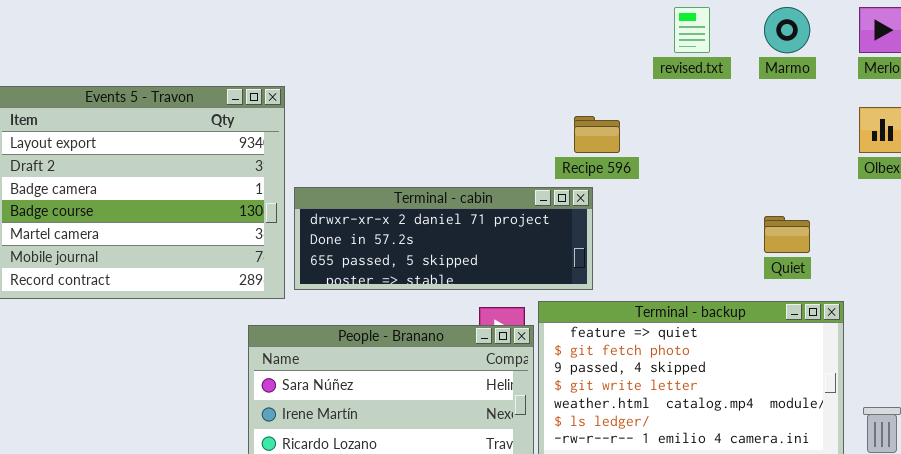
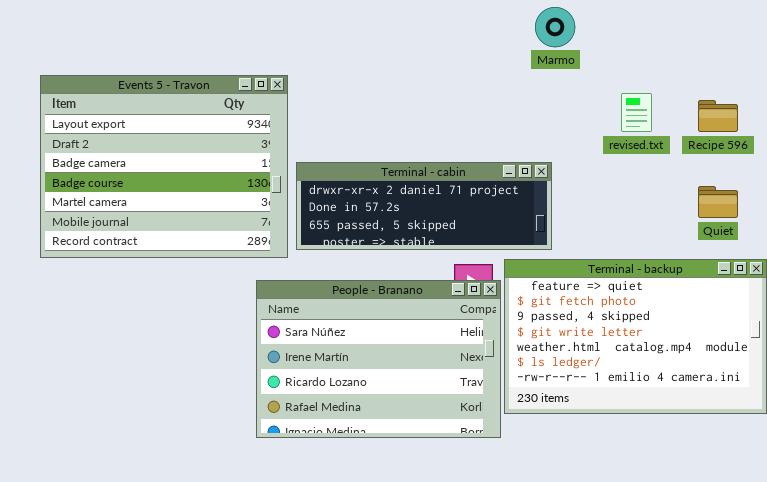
revised.txt: [674,7,710,53] -> [621,93,652,132], moved
Marmo: [764,7,810,53] -> [535,7,575,47], moved
Recipe 596: [574,116,620,153] -> [698,100,738,132], moved

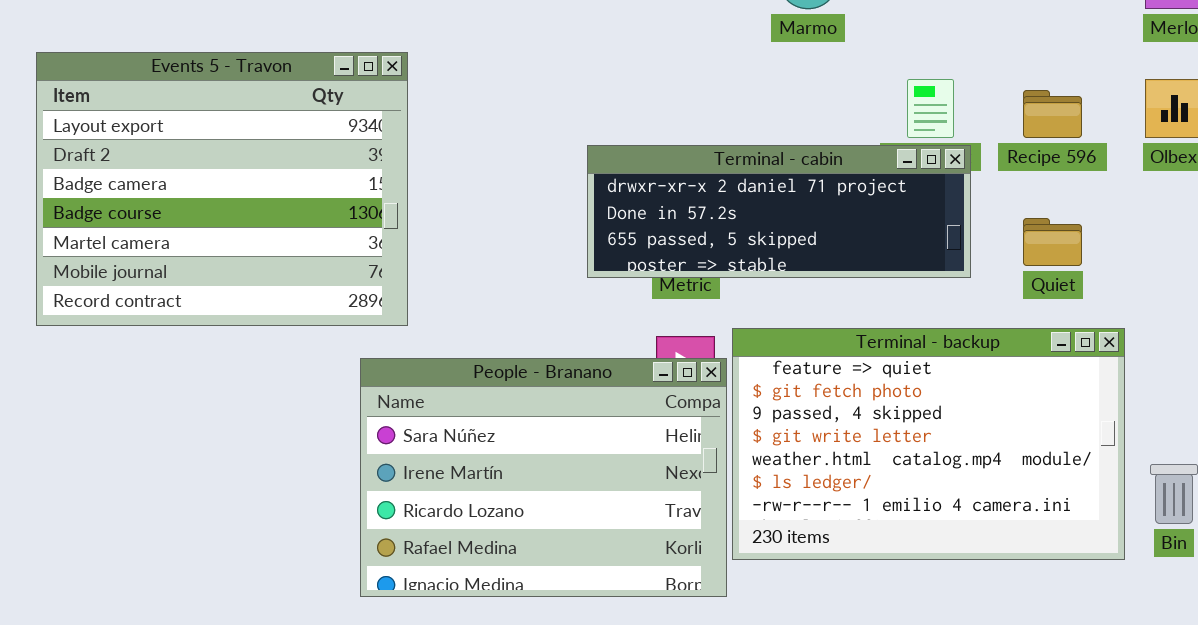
Terminal - cabin: [296,162,552,250] -> [587,145,971,278], moved

